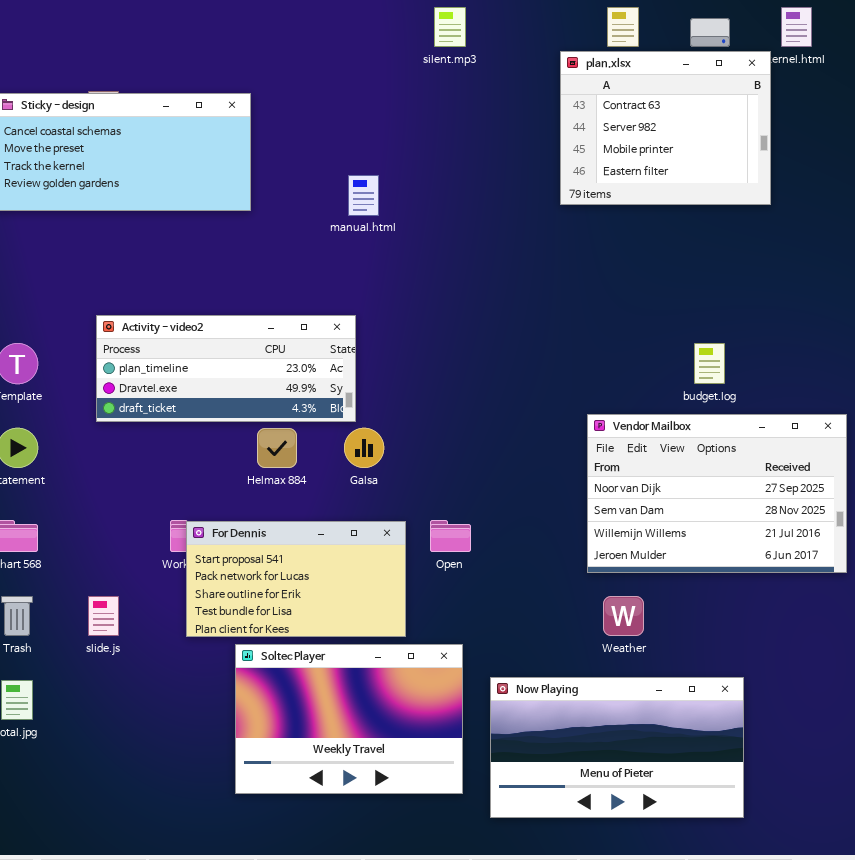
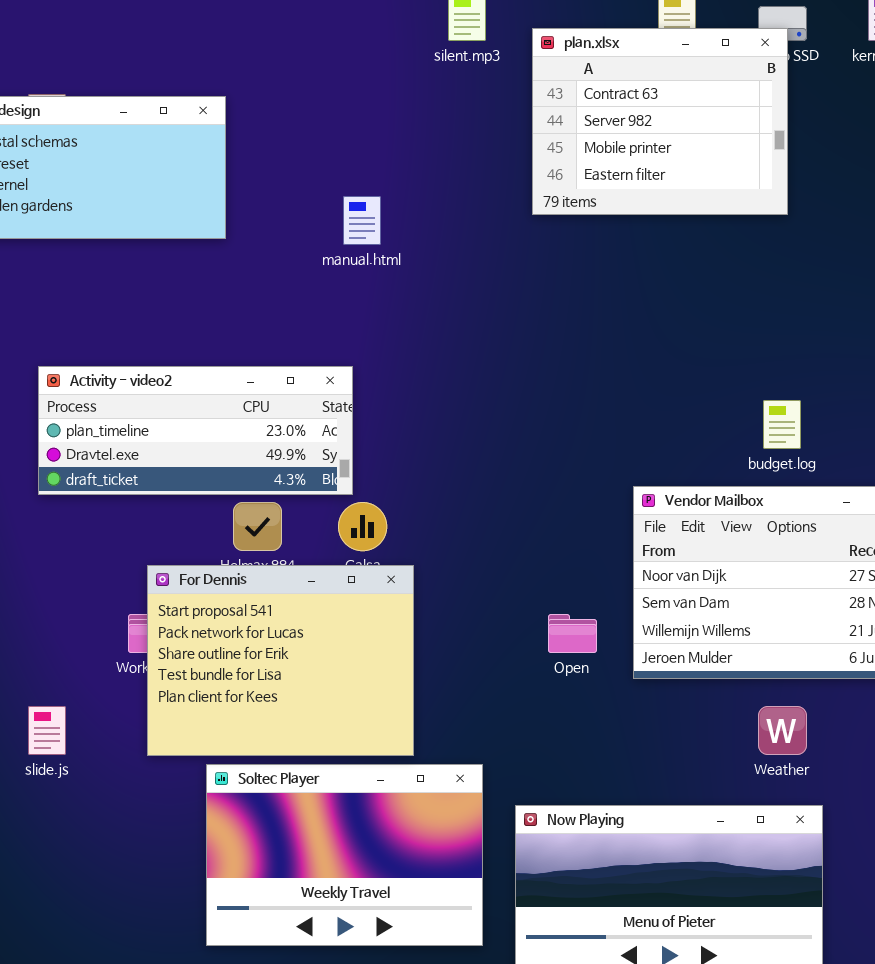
plan.xlsx: [560,51,771,205] -> [532,28,788,215], moved
Open: [430,520,471,552] -> [548,614,597,653], moved
For Dennis: [186,521,406,637] -> [147,565,414,756], resized
Weather: [603,596,644,636] -> [758,706,807,755], moved

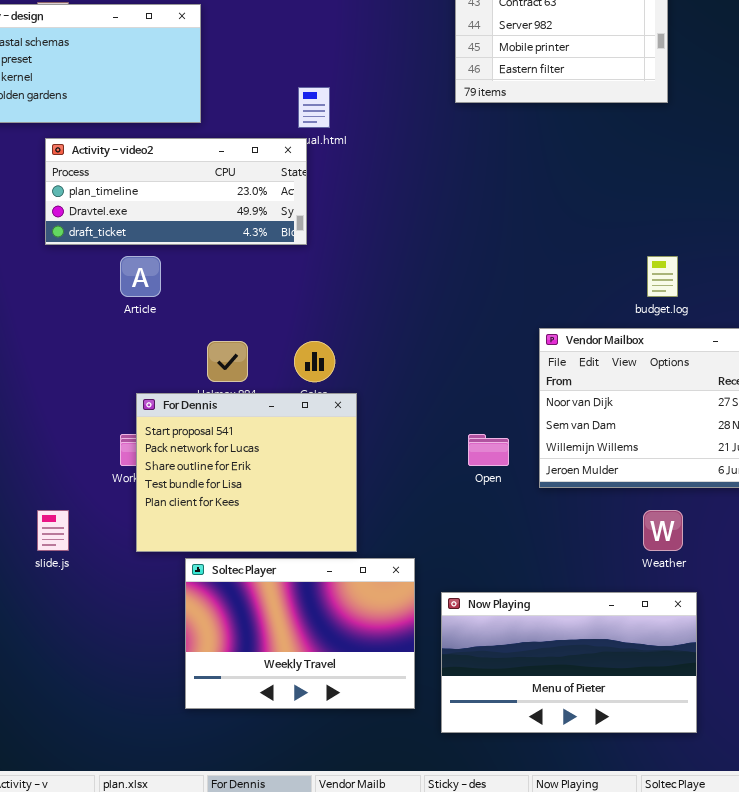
Activity - video2: [38,366,353,495] -> [45,138,307,245], moved

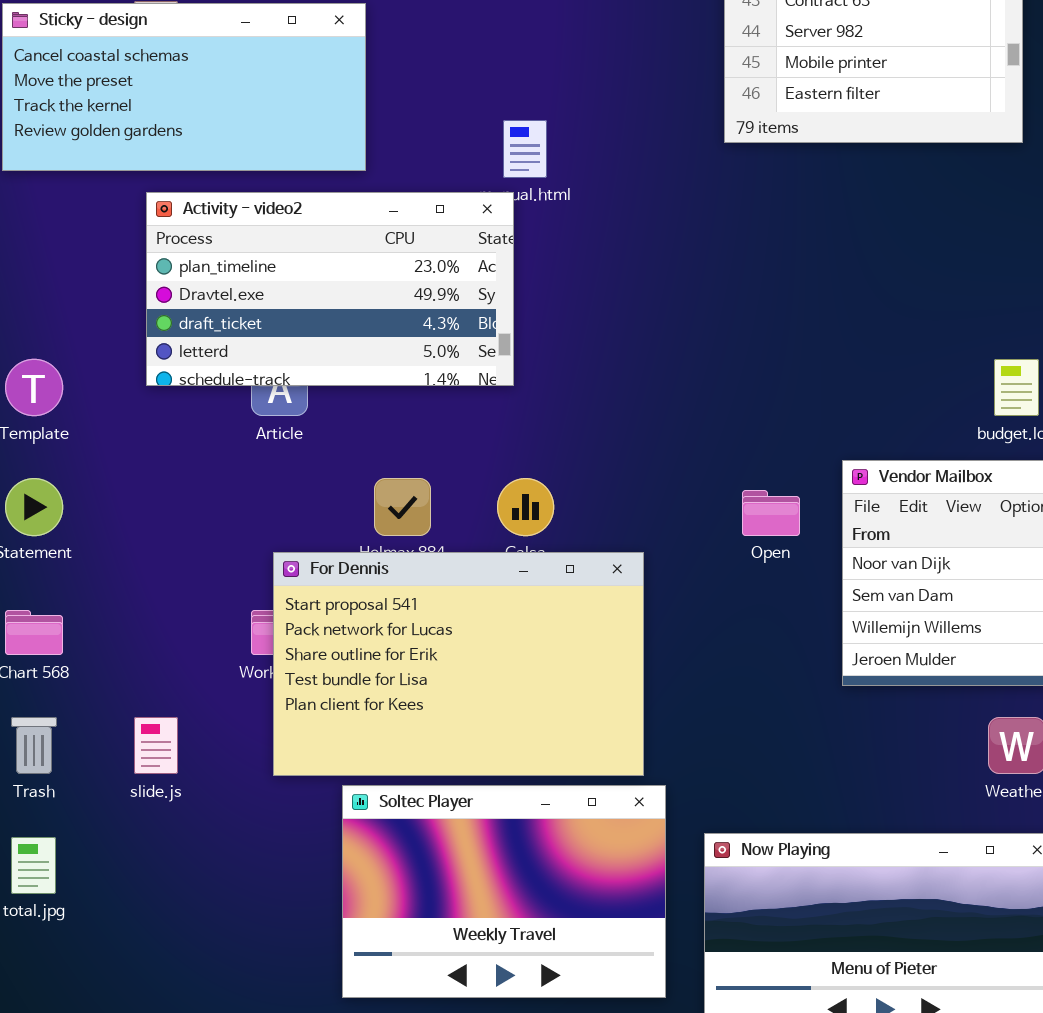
Activity - video2: [45,138,307,245] -> [146,192,514,386], resized
For Dennis: [136,393,357,552] -> [273,552,644,776], resized
Open: [468,434,509,466] -> [742,490,800,536], moved

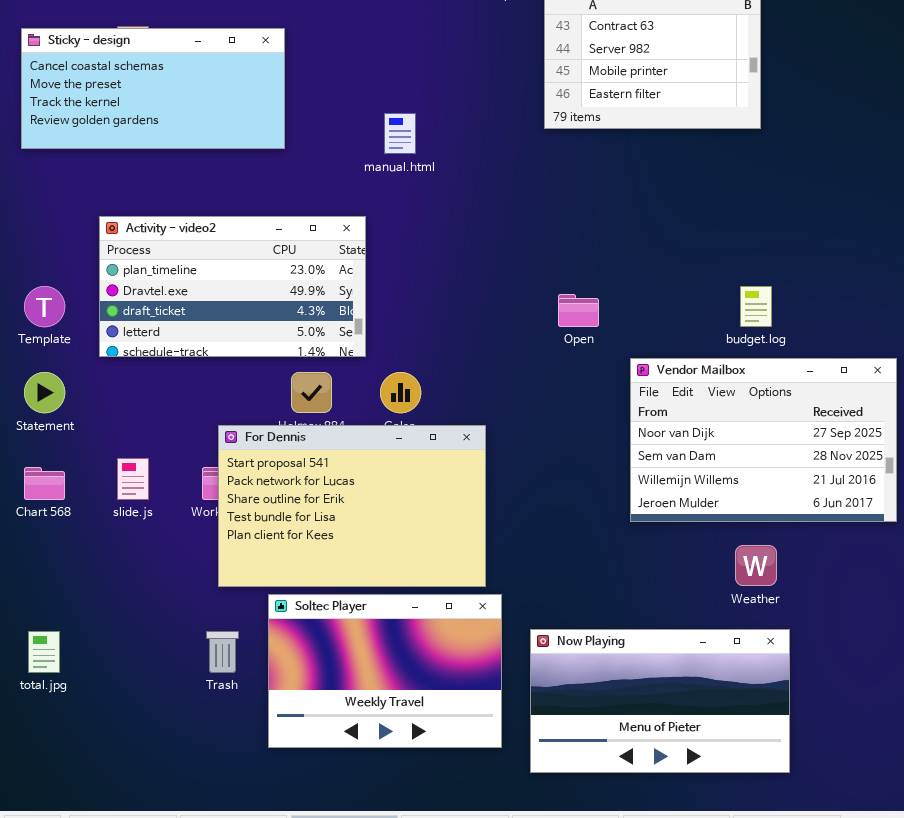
Activity - video2: [146,192,514,386] -> [99,216,366,357], moved
Open: [742,490,800,536] -> [558,294,599,327], moved
Trash: [11,717,57,774] -> [206,631,239,673], moved
slide.js: [134,717,178,774] -> [117,458,149,500], moved

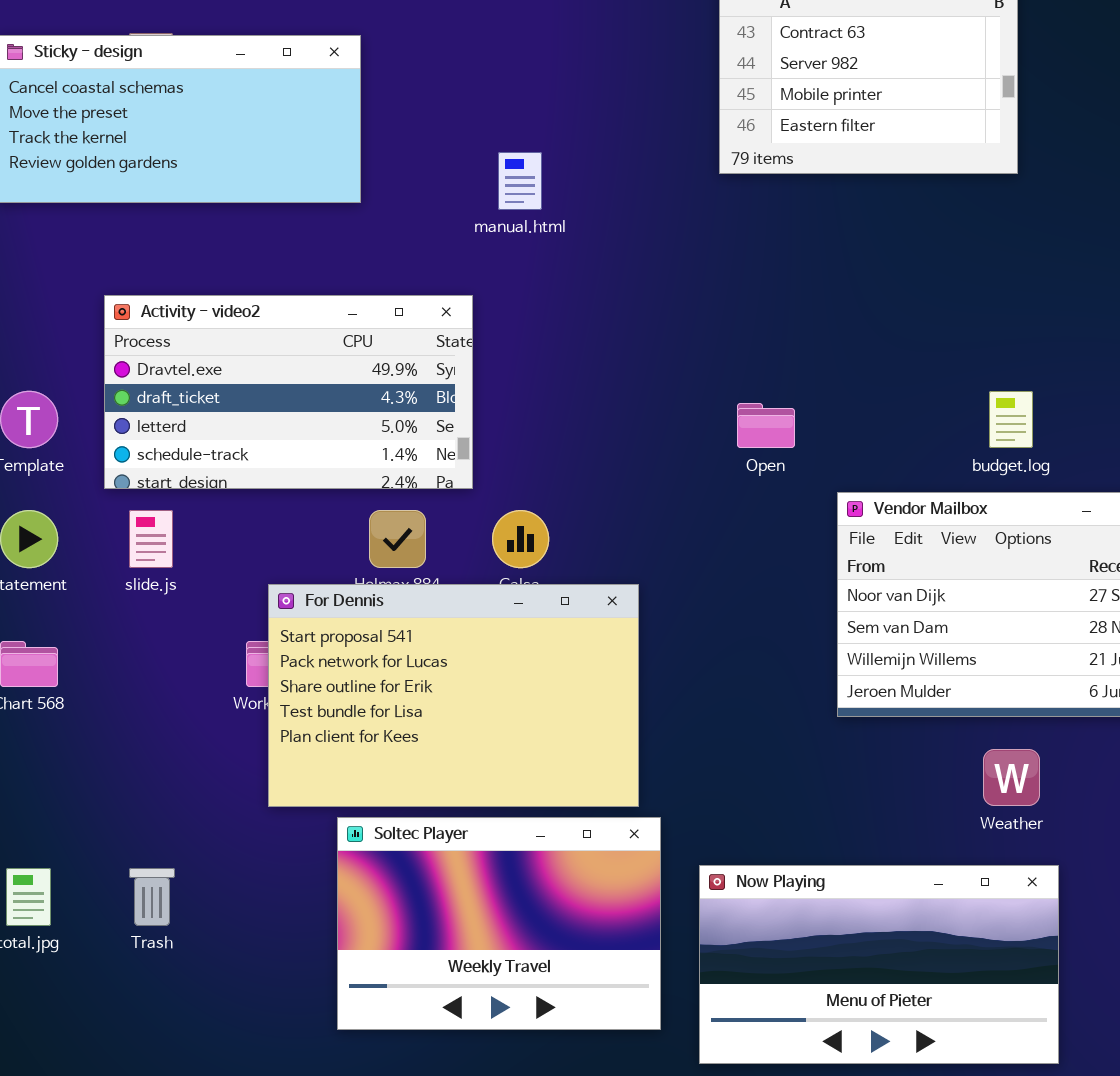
Activity - video2: [99,216,366,357] -> [104,295,473,489], scrolled down 1 row
slide.js: [117,458,149,500] -> [129,510,173,568], moved
Trash: [206,631,239,673] -> [129,868,175,926], moved

